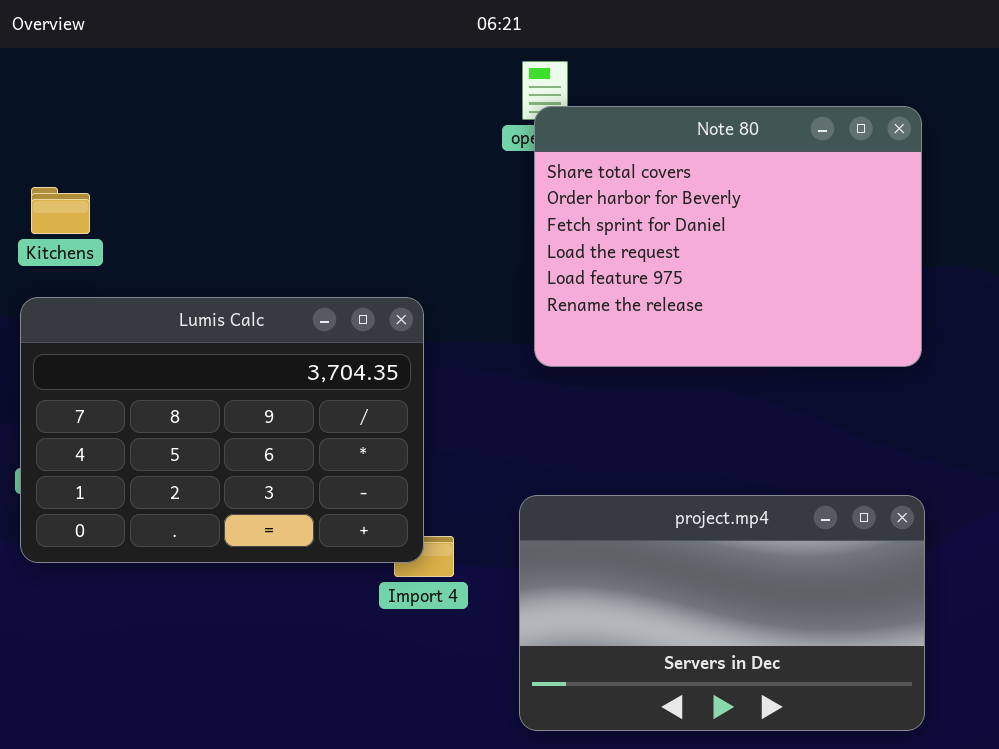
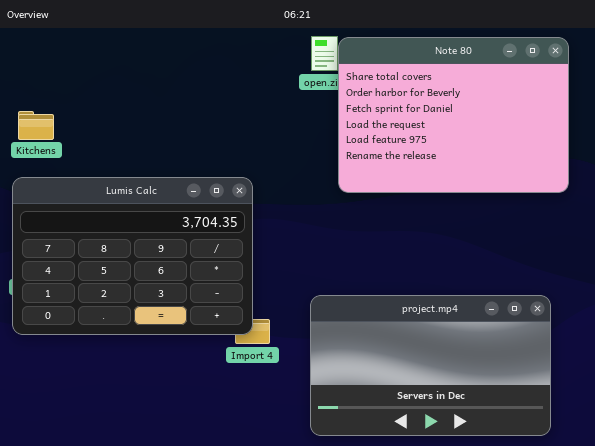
Note 80: [534,106,922,367] -> [338,37,569,193], moved

